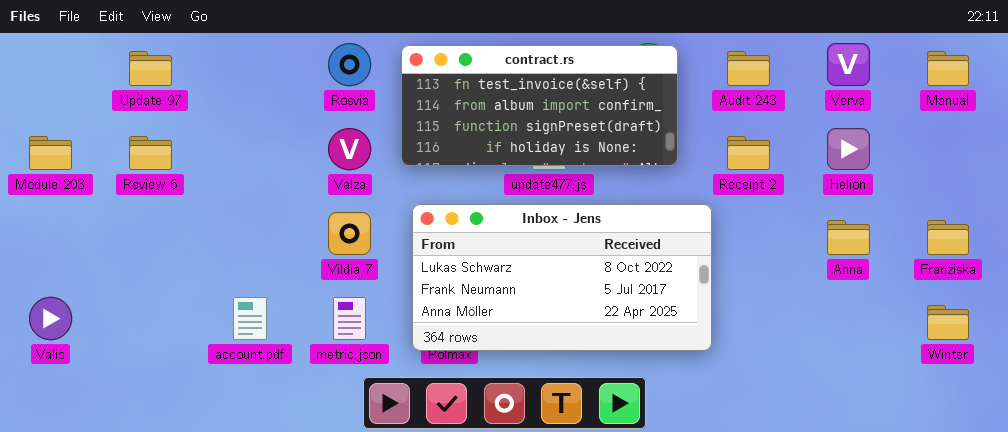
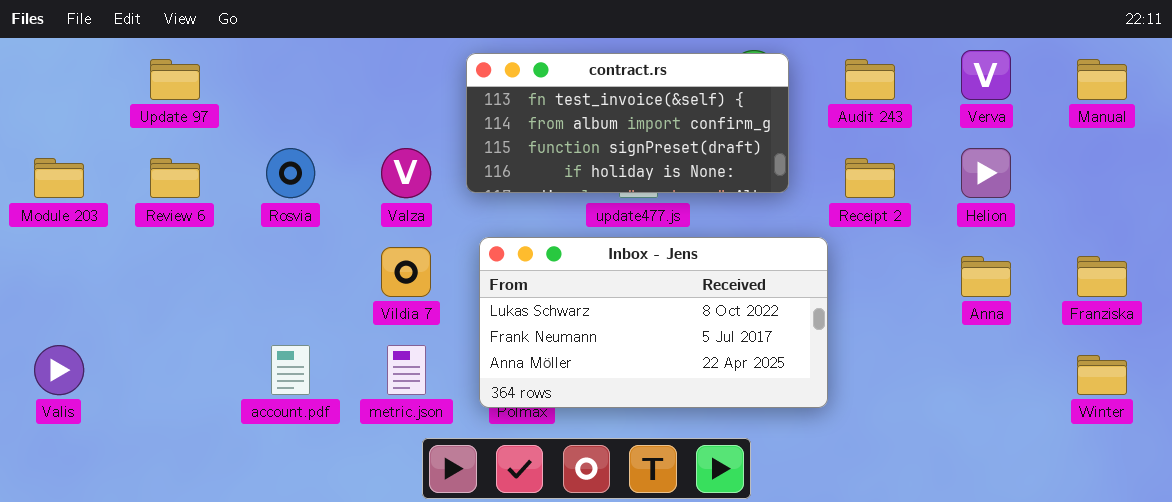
Rosvia: [328,43,371,86] -> [266,148,315,198], moved

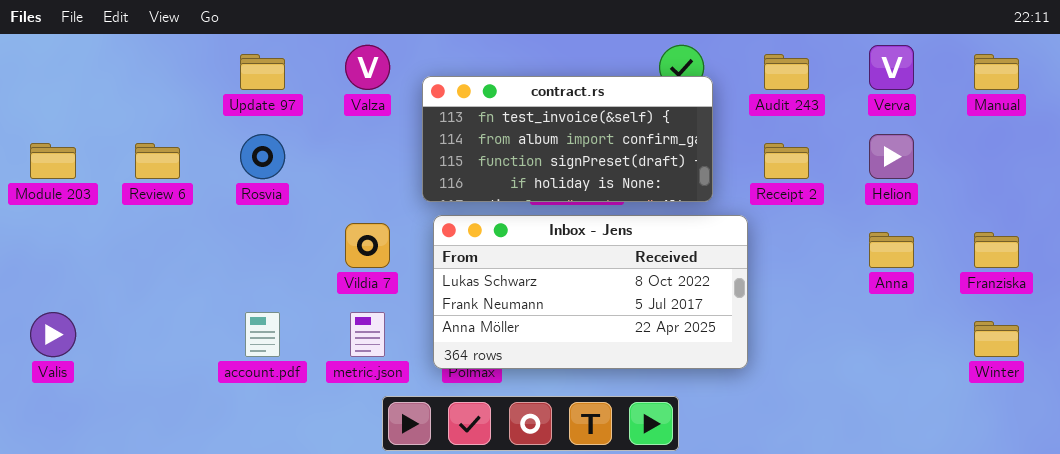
contract.rs: [466,53,789,193] -> [422,76,713,202], moved
Update 97: [150,59,200,100] -> [240,54,285,90], moved
Valza: [381,148,431,198] -> [345,45,390,90], moved

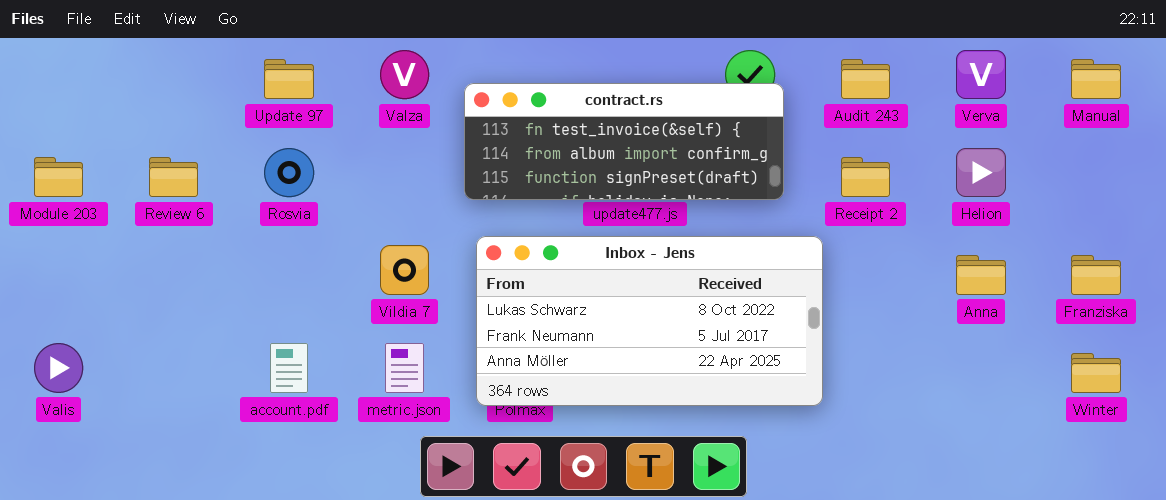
contract.rs: [422,76,713,202] -> [464,83,784,200], resized

